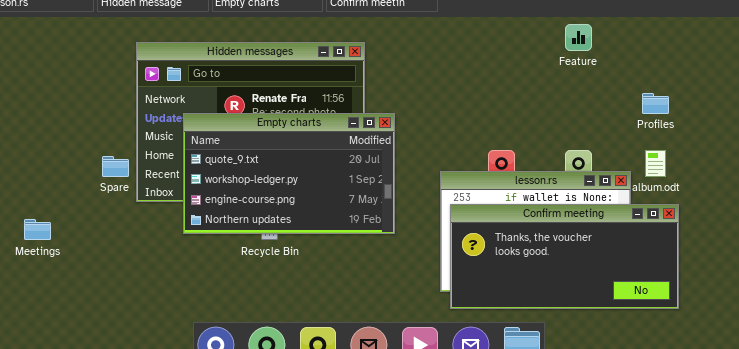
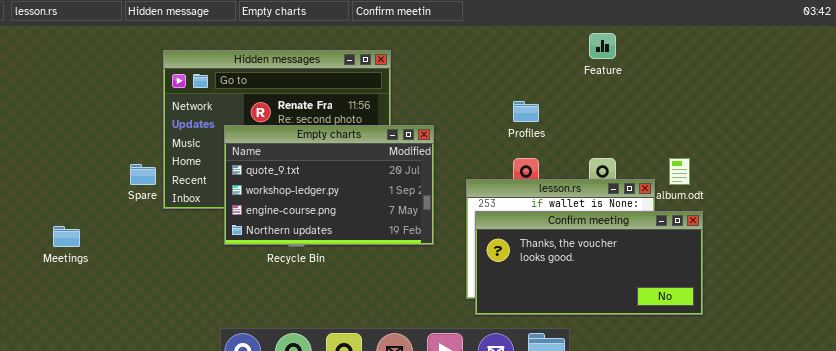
Profiles: [642,93,669,114] -> [513,101,539,122], moved
Empty charts: [183,113,395,234] -> [224,125,434,245], moved

